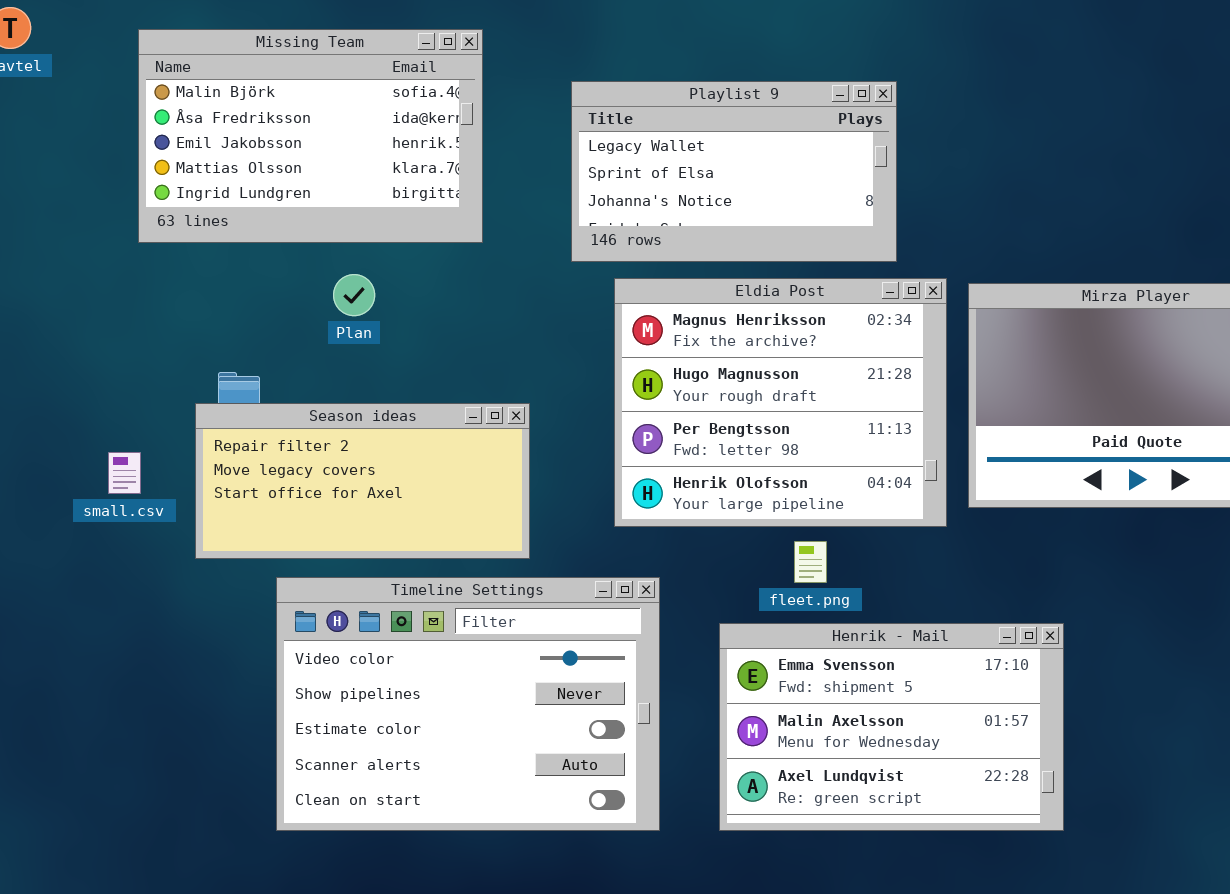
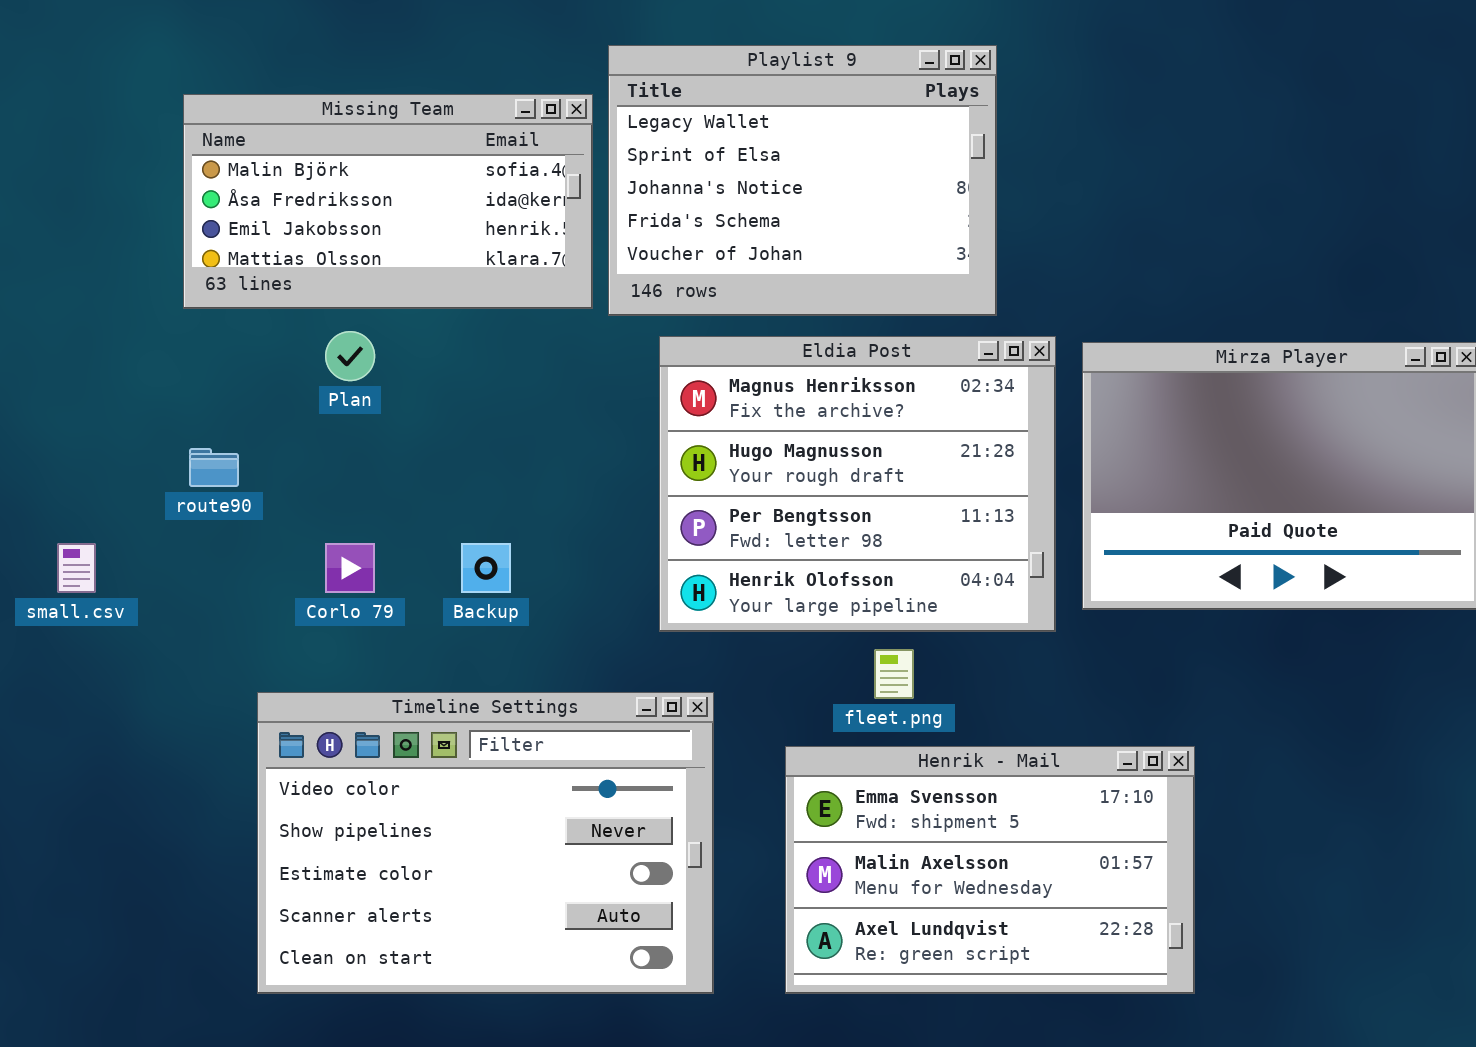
Missing Team: [138,29,483,243] -> [183,94,593,309], moved, resized
Playlist 9: [571,81,897,262] -> [608,45,997,316], resized
Season ideas: [195,403,530,559] -> none, closed

